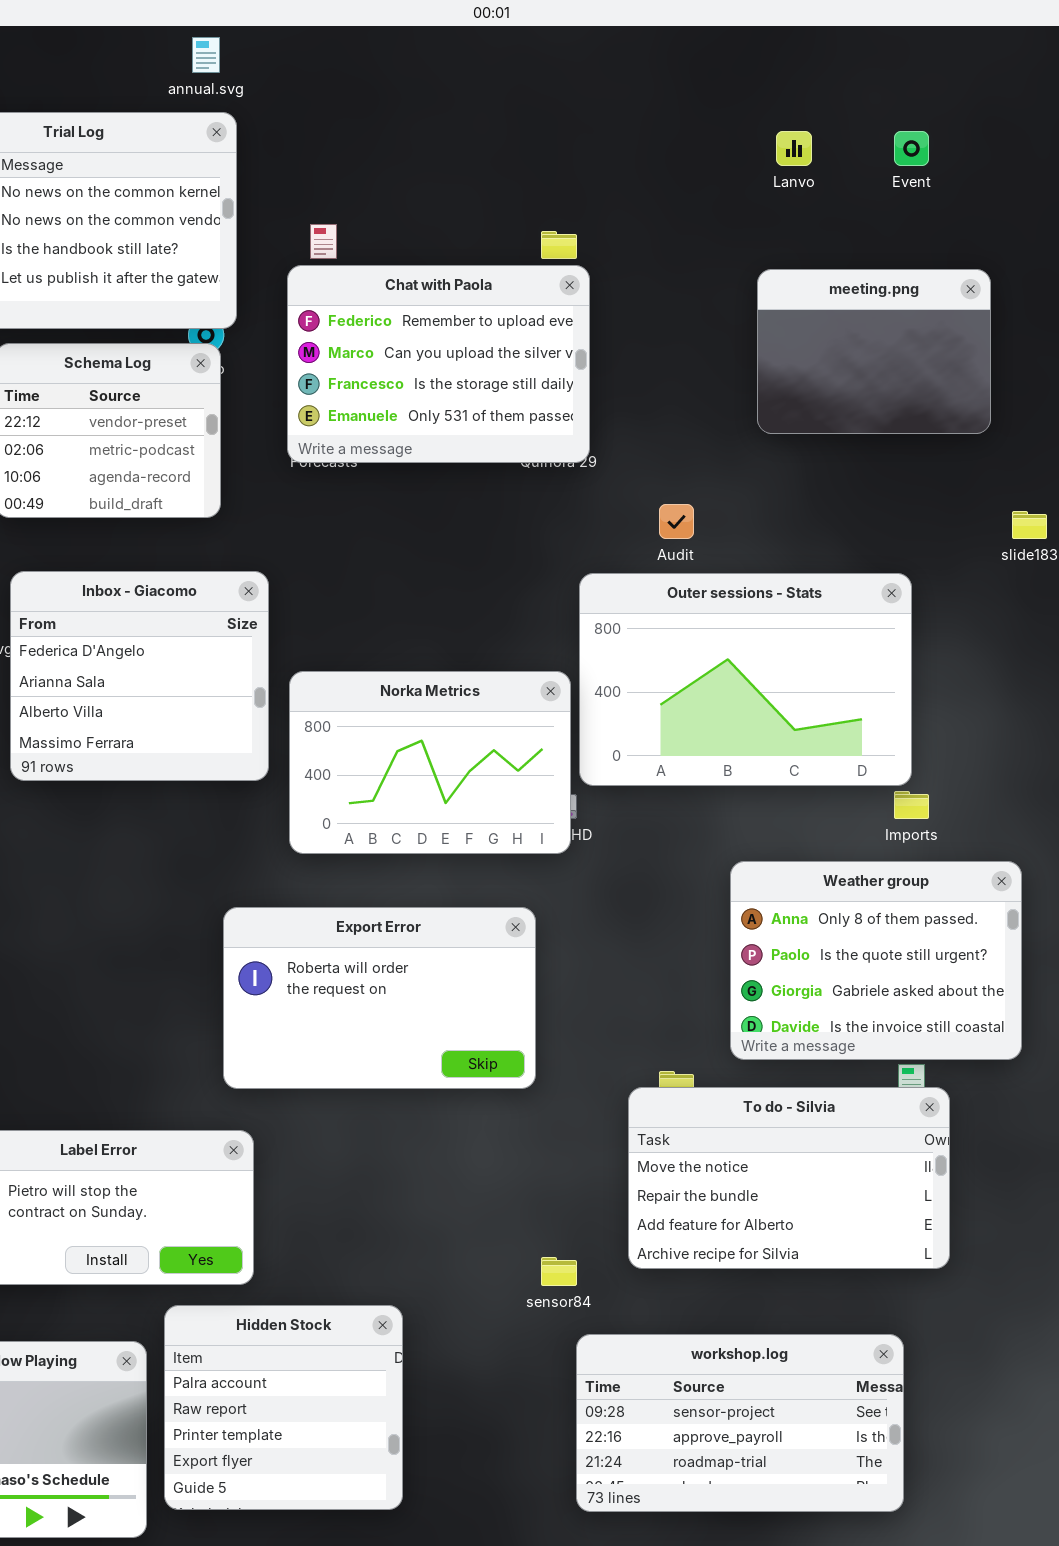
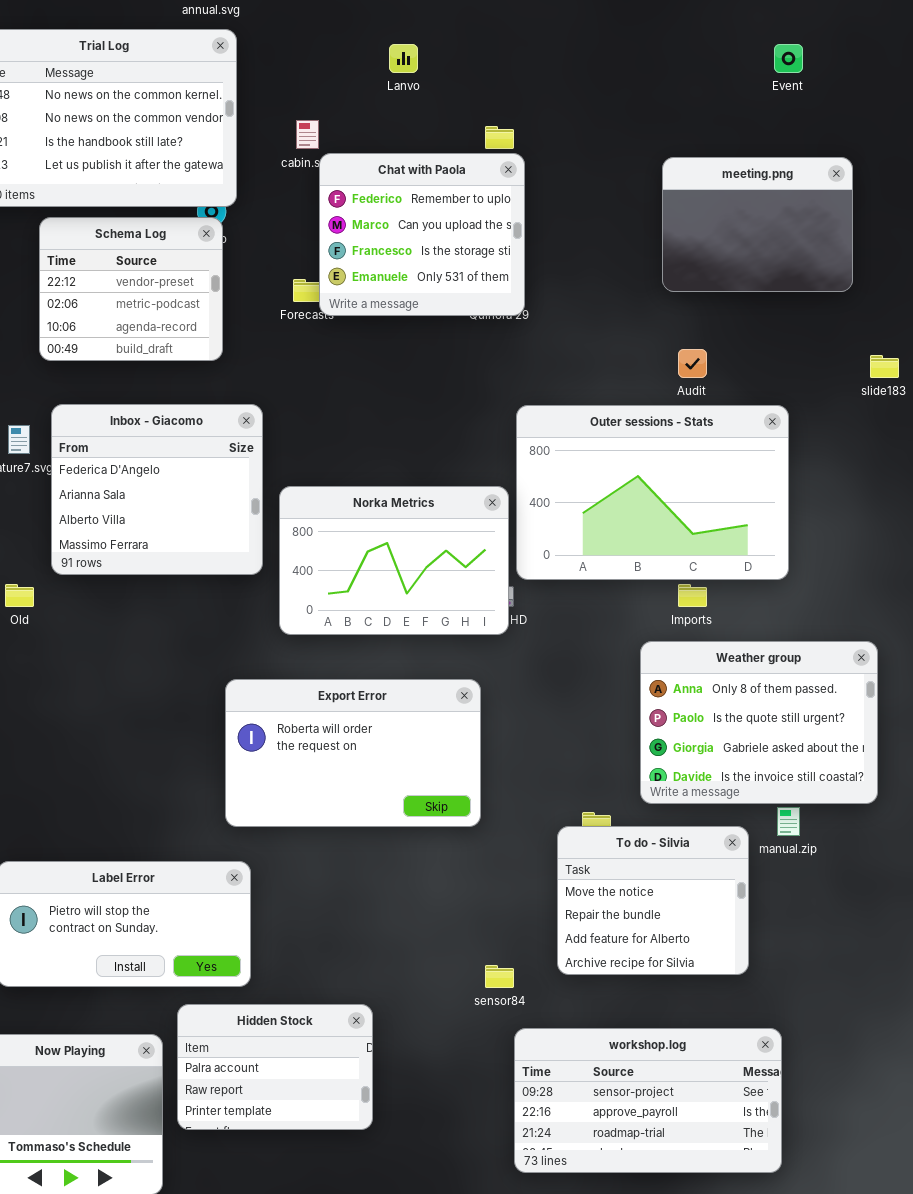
Lanvo: [776,131,812,166] -> [389,44,418,73], moved
Chat with Paola: [287,265,590,463] -> [319,153,525,316], resized
Audit: [659,504,694,539] -> [678,349,707,378], moved
Imports: [894,791,929,819] -> [678,584,707,607], moved
To do - Silvia: [628,1087,950,1269] -> [557,826,749,975], resized
Hidden Stock: [164,1305,403,1510] -> [177,1004,373,1130], resized

